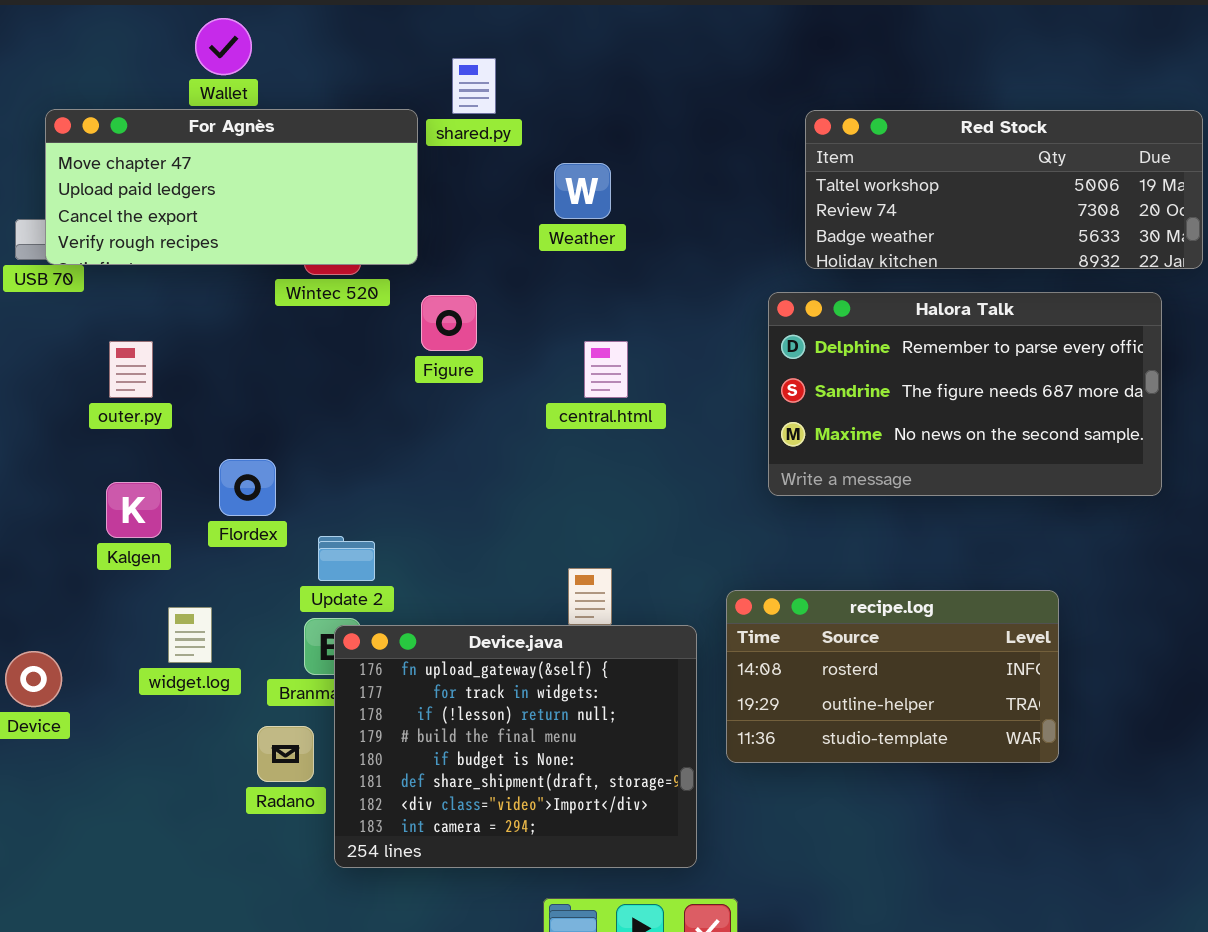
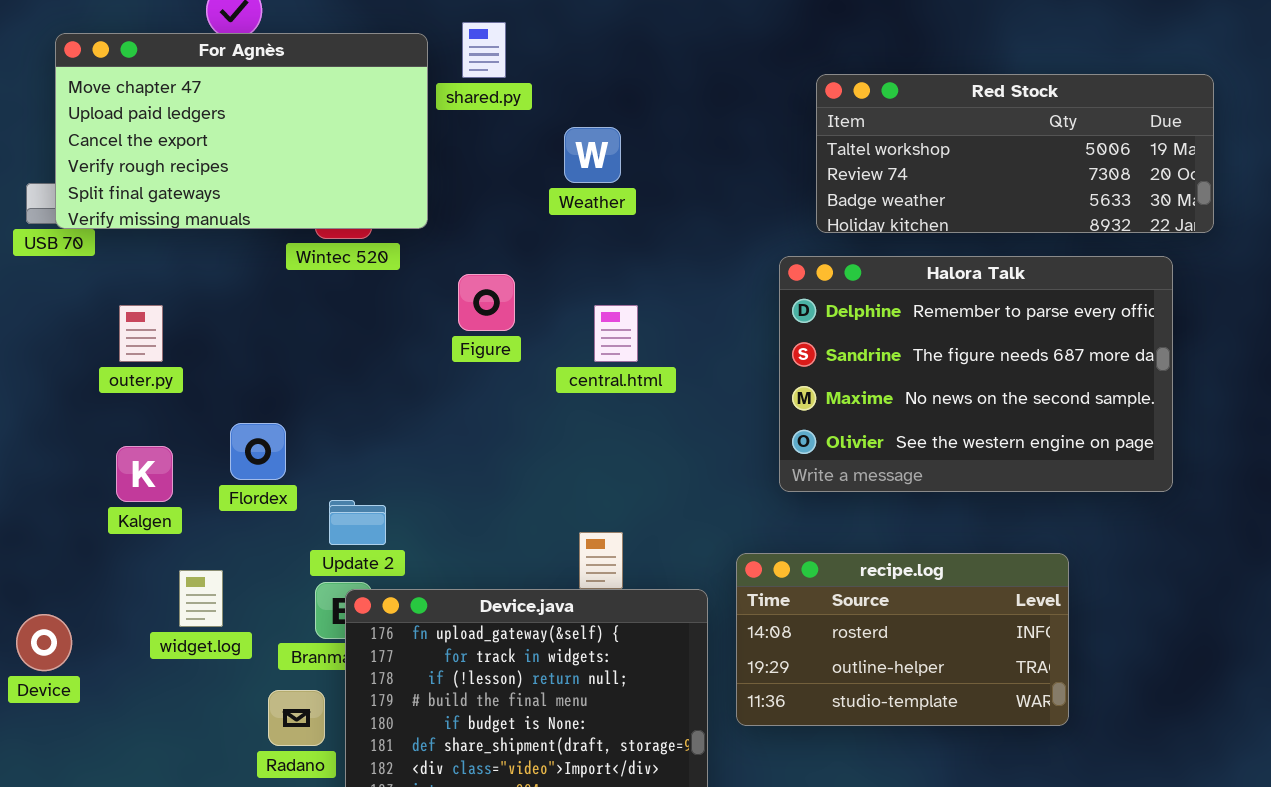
For Agnès: [45,109,418,265] -> [55,33,428,229], resized
Halora Talk: [768,292,1162,496] -> [779,256,1173,492], resized
Figure: [421,295,477,351] -> [458,274,515,331], moved

